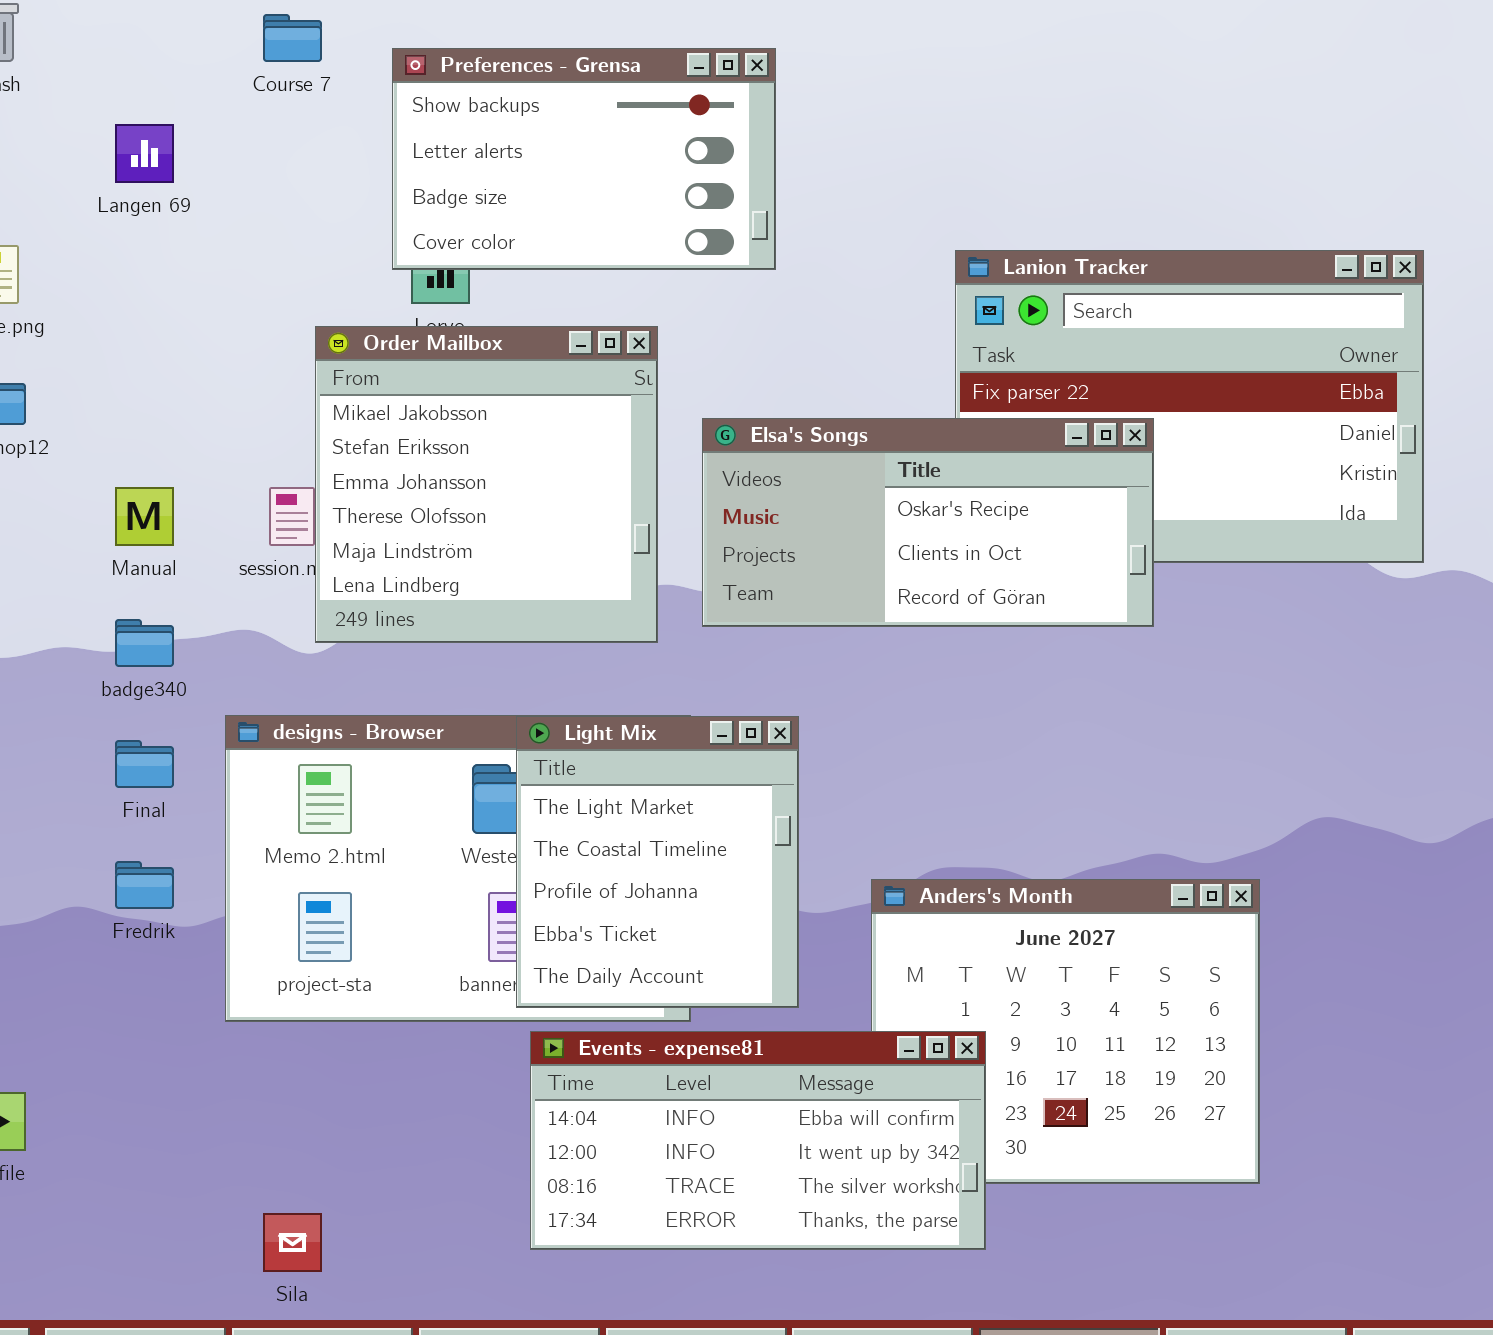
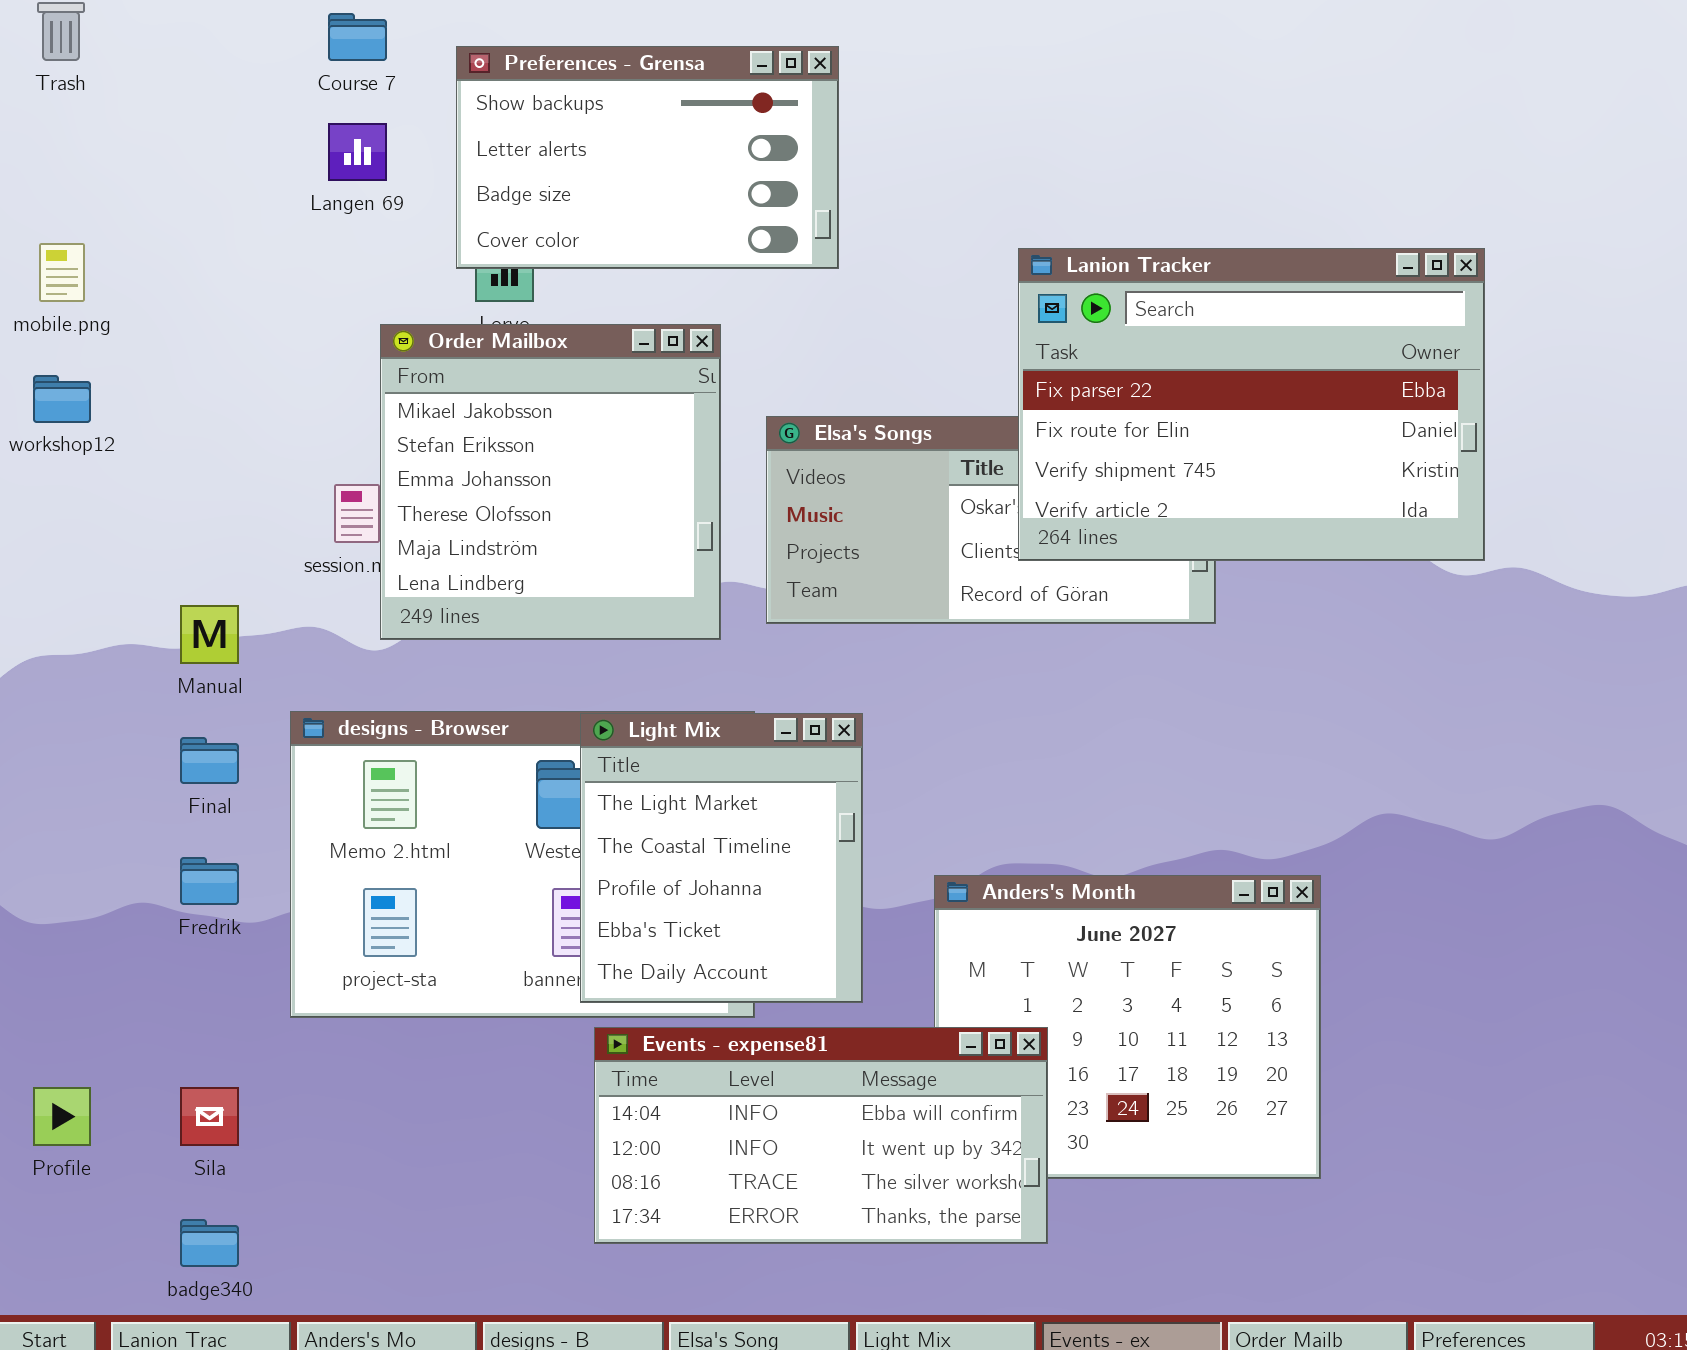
Langen 69: [115,124,174,183] -> [328,123,387,181], moved
Lanion Tracker: [955,250,1424,563] -> [1018,248,1485,561], raised
Manual: [115,487,174,546] -> [180,605,239,664], moved
badge340: [115,619,174,667] -> [180,1219,239,1267], moved
Sila: [263,1213,322,1272] -> [180,1087,239,1146], moved

